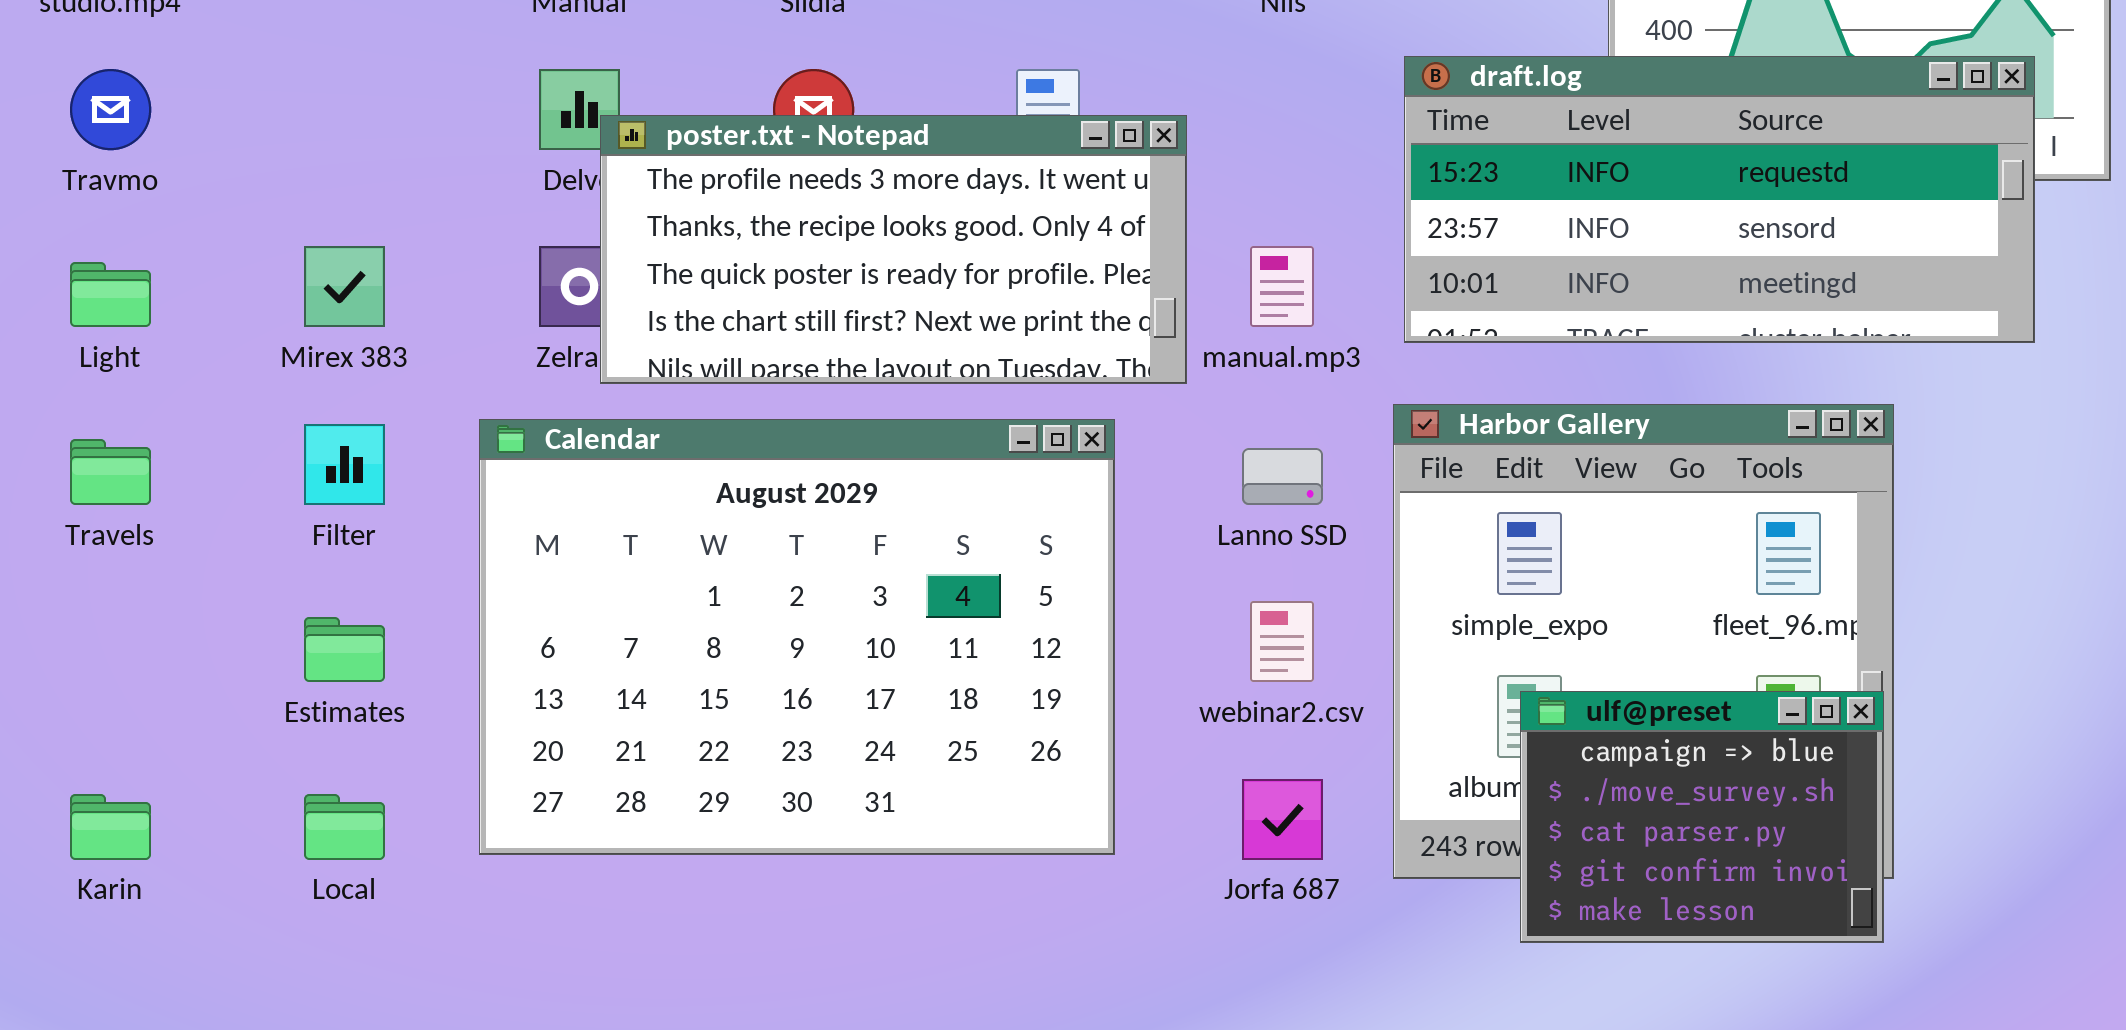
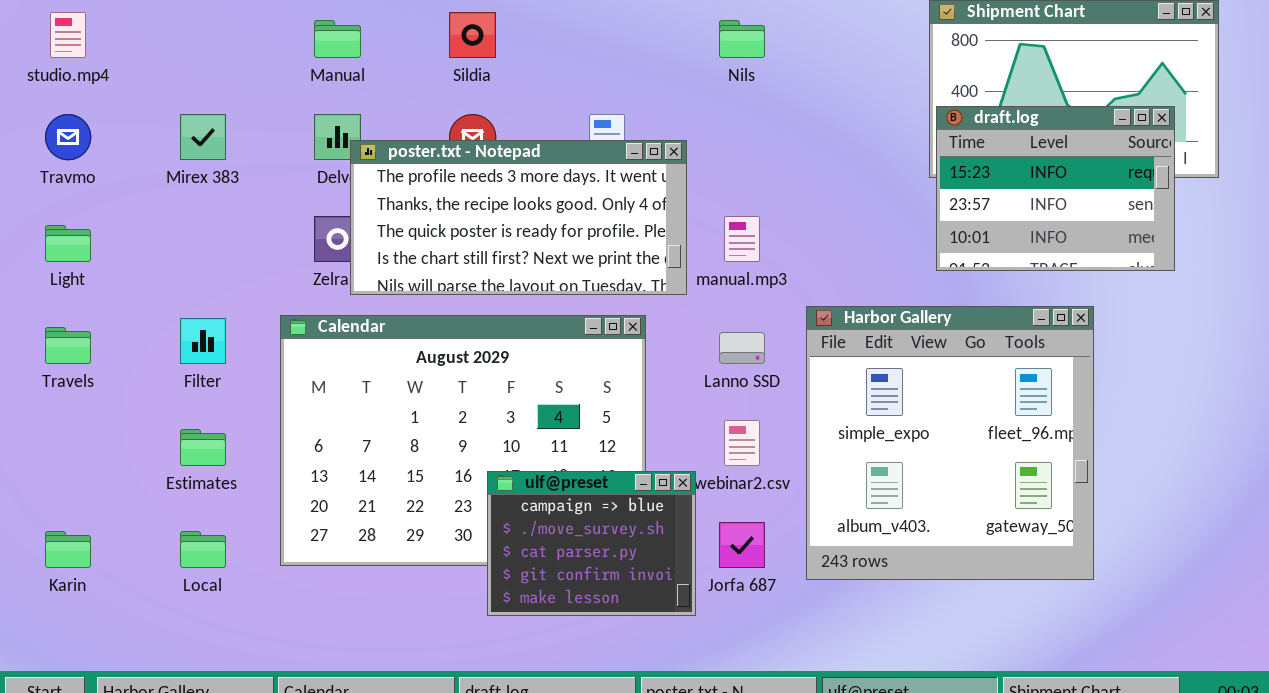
draft.log: [1404,56,2035,343] -> [936,106,1175,271], resized
Mirex 383: [304,246,385,327] -> [180,114,226,160], moved
ulf@preset: [1520,691,1884,943] -> [487,471,696,616], moved

